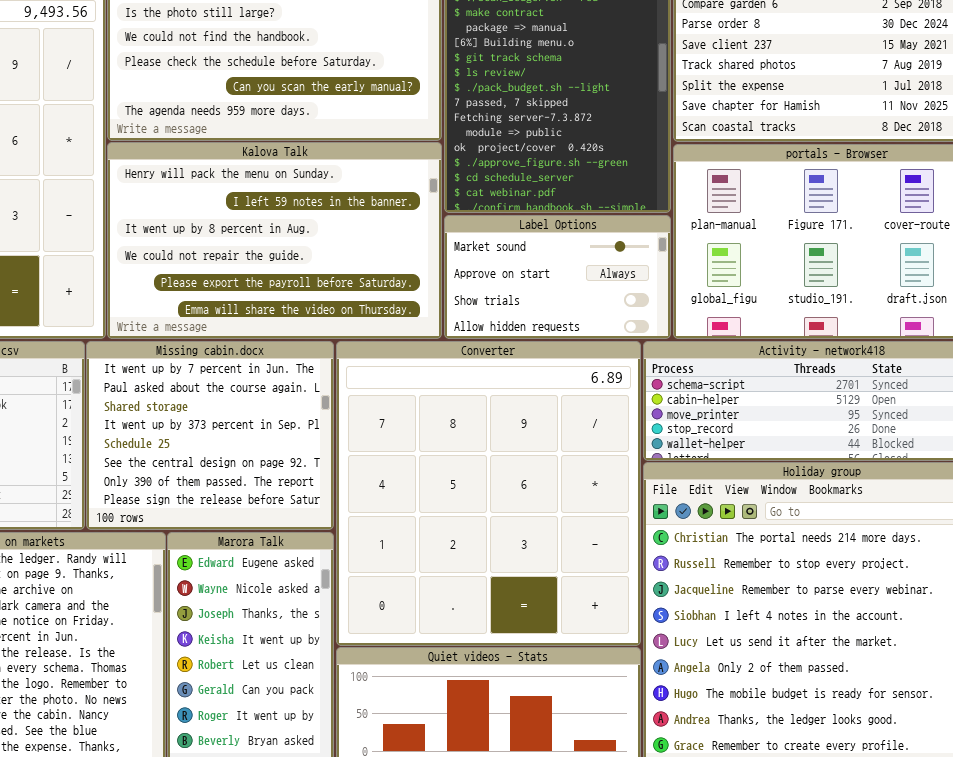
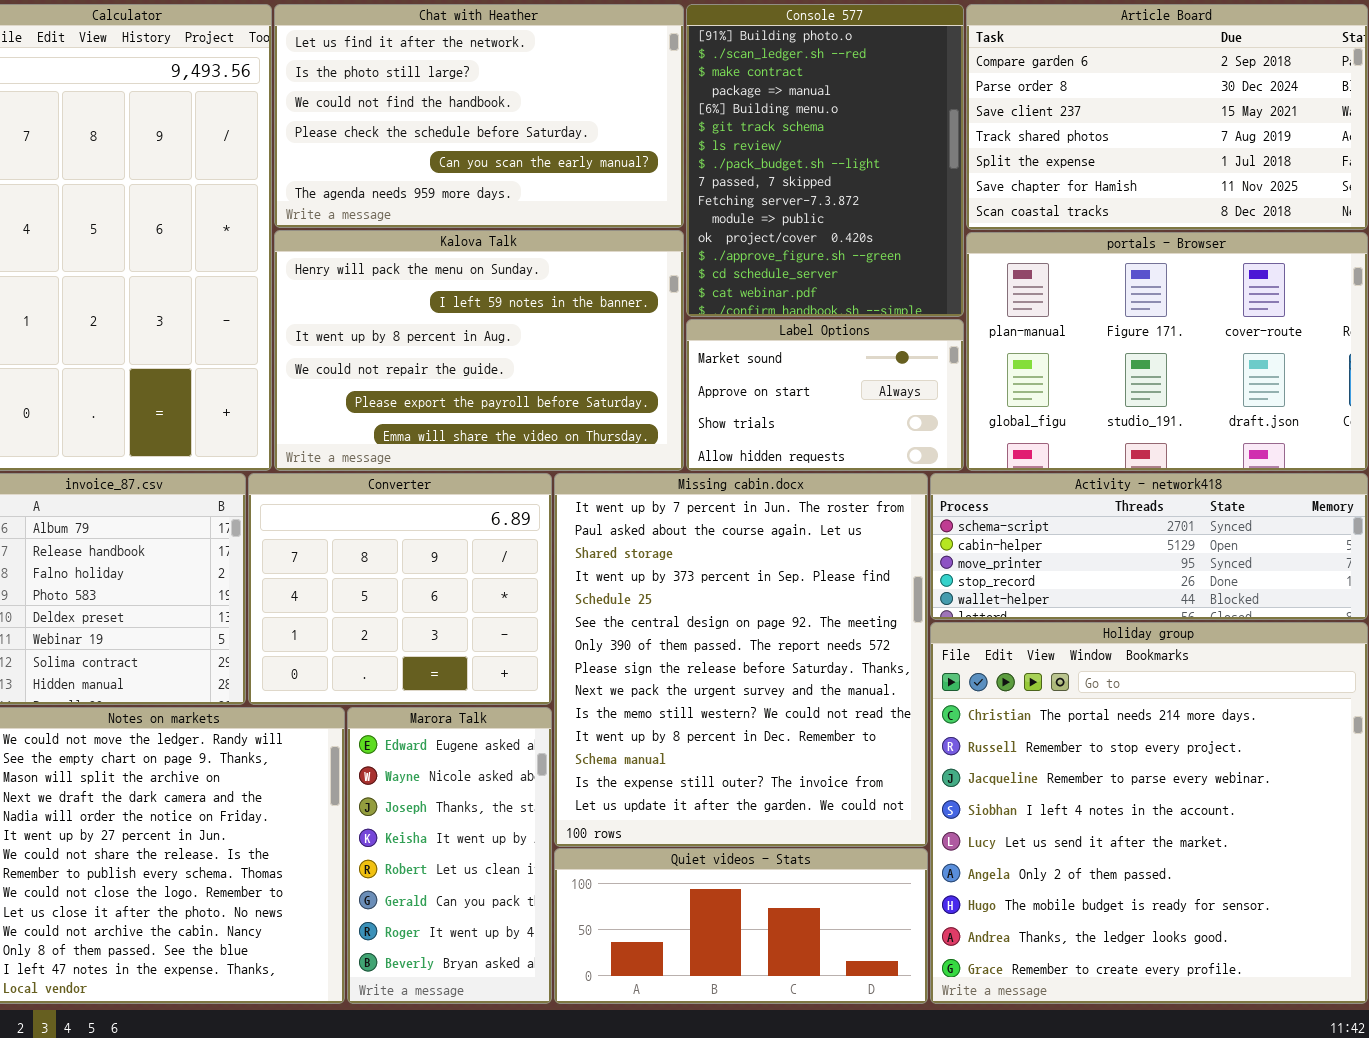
Missing cabin.docx: [86,341,334,530] -> [554,473,928,847], moved, resized
Converter: [336,341,641,646] -> [248,473,552,705], moved, resized

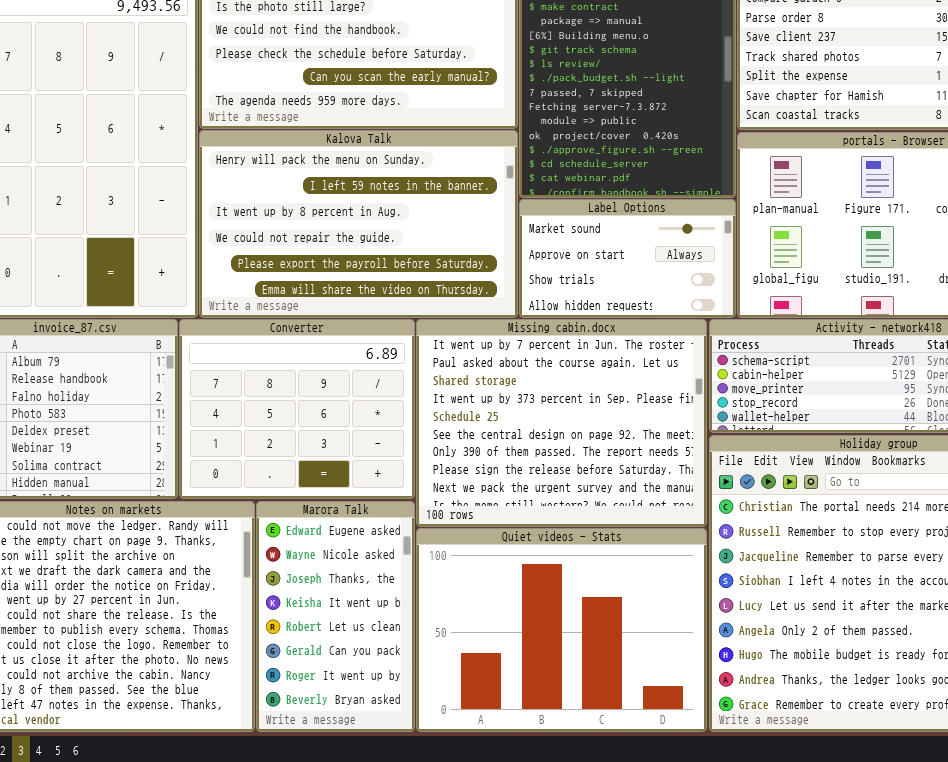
Missing cabin.docx: [554,473,928,847] -> [416,319,707,527], resized
Quiet videos - Stats: [554,848,928,1004] -> [416,528,707,732], resized

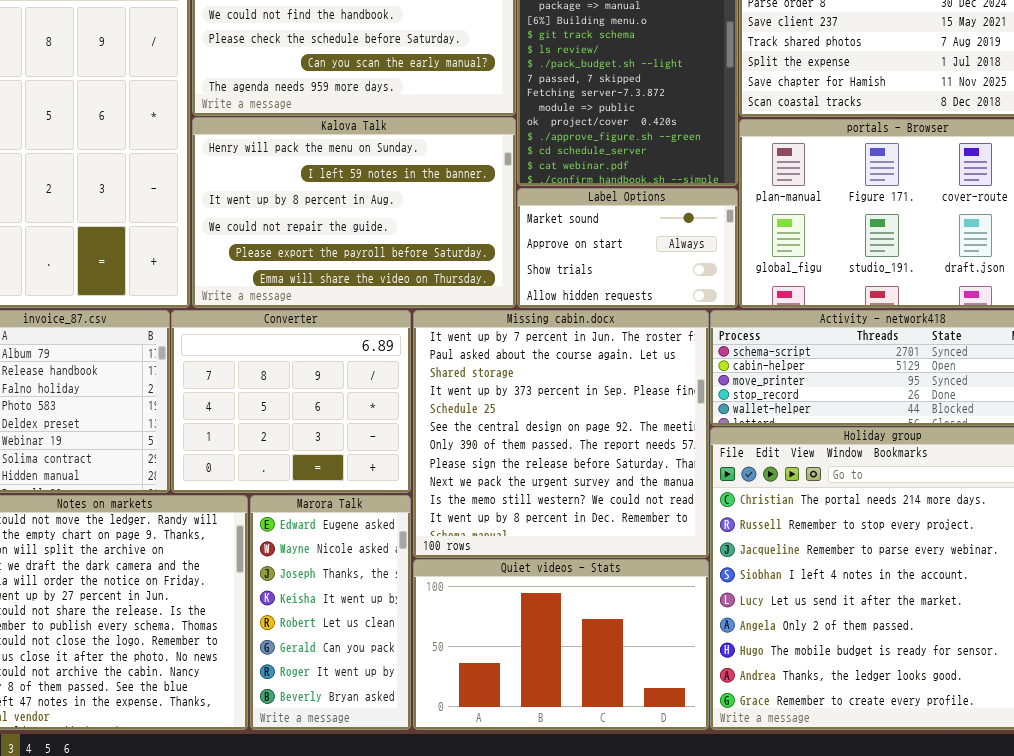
Missing cabin.docx: [416,319,707,527] -> [413,310,709,558], resized
Quiet videos - Stats: [416,528,707,732] -> [413,559,709,730], resized

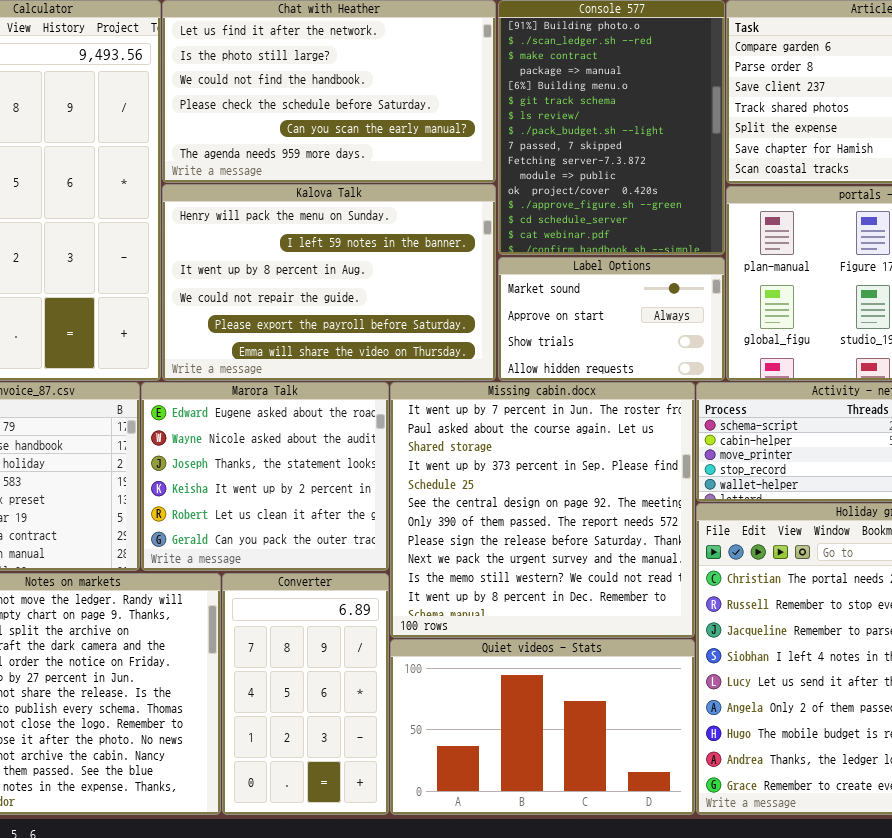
Converter: [171,310,411,493] -> [222,573,389,815], moved, resized
Marora Talk: [250,495,411,730] -> [141,382,389,571], moved, resized

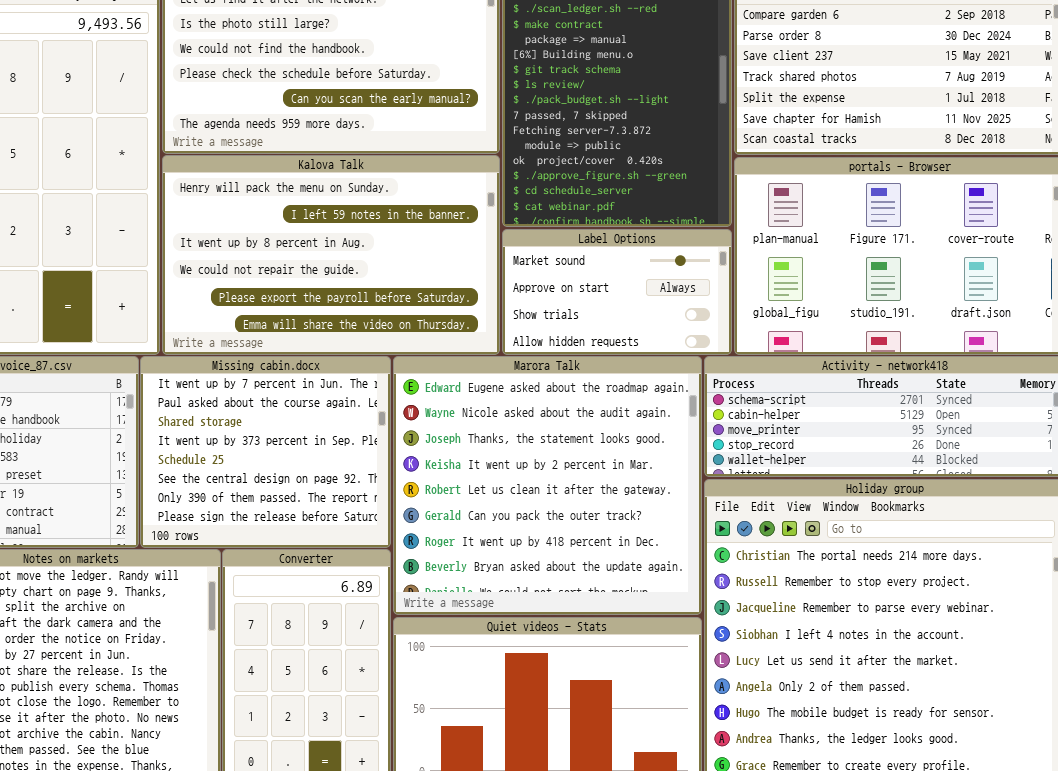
Marora Talk: [141,382,389,571] -> [393,356,702,615], moved, resized
Missing cabin.docx: [390,382,695,638] -> [140,356,391,548], moved, resized

